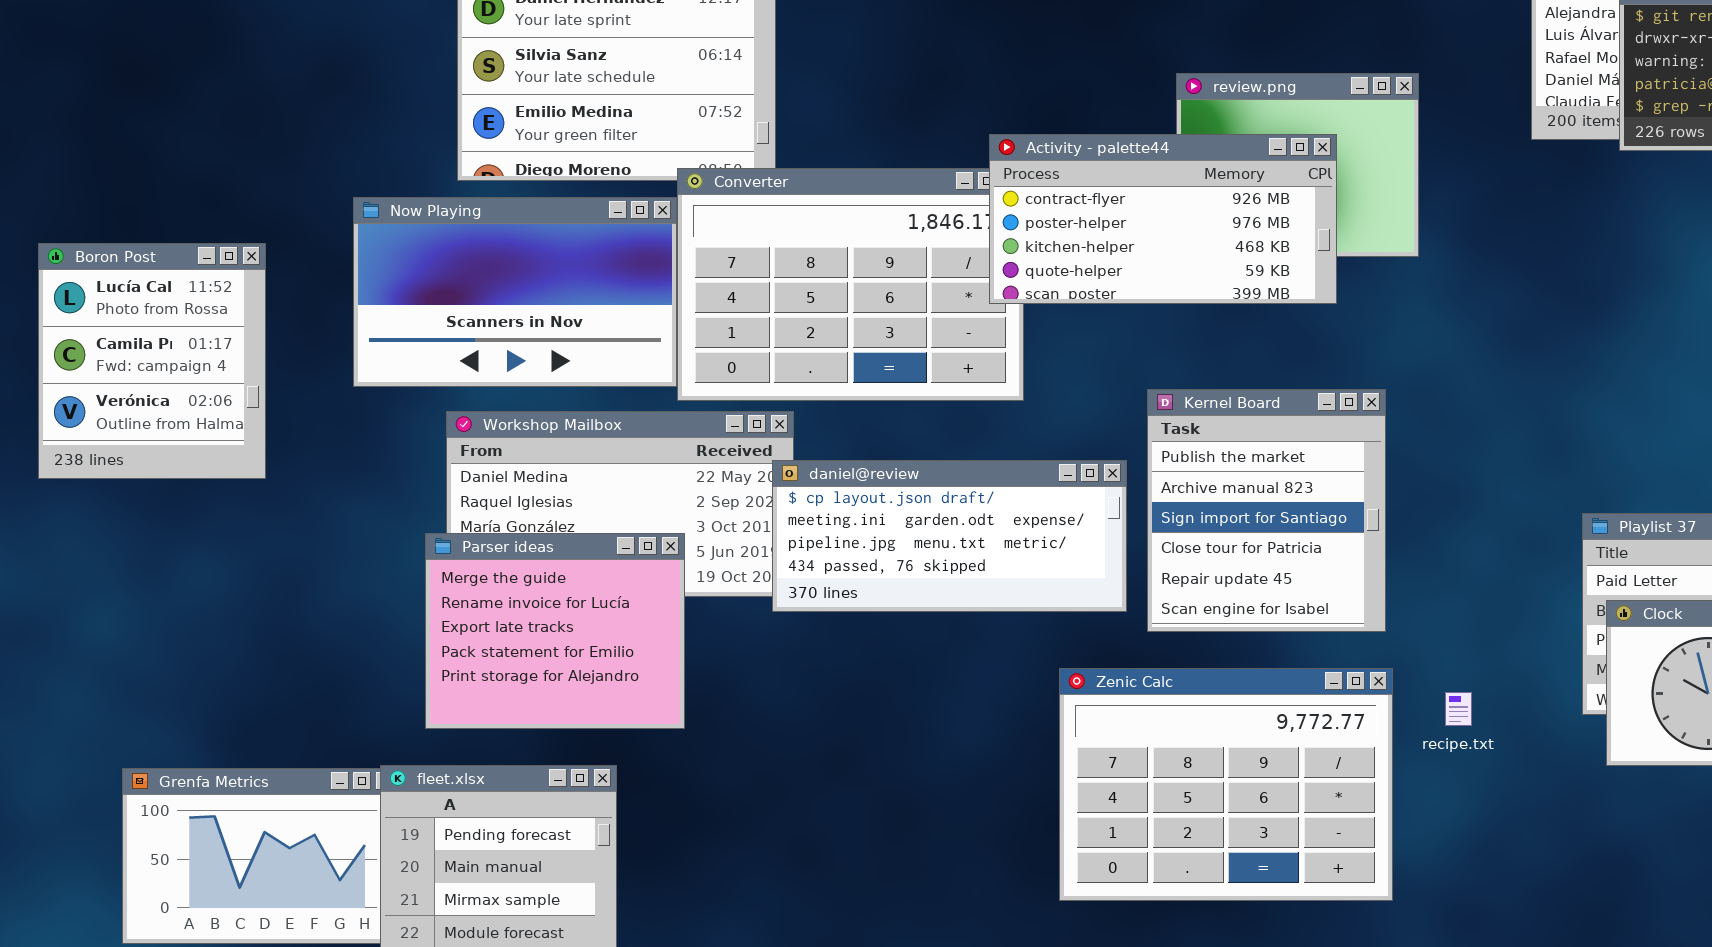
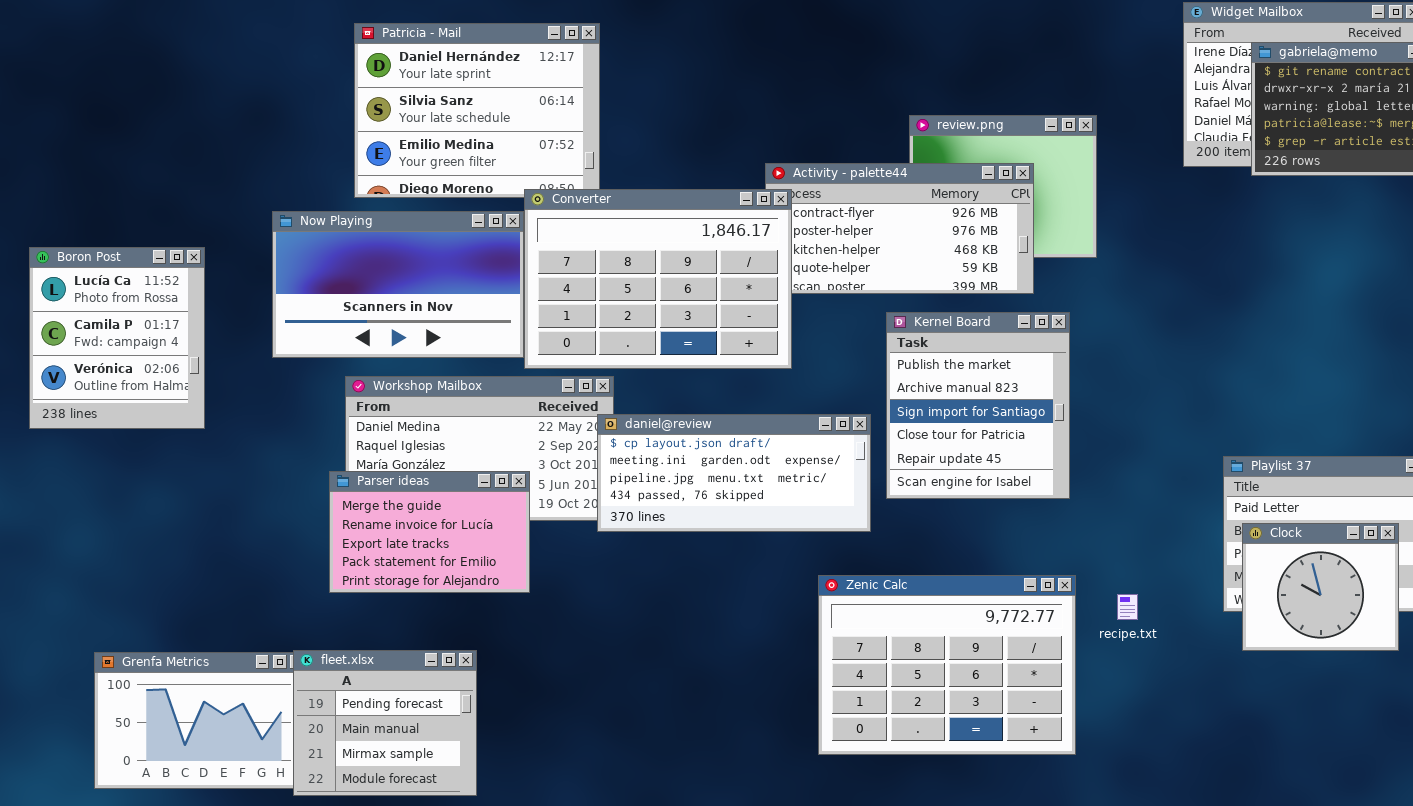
Converter: [677,168,1024,401] -> [524,189,792,369], raised
Kernel Board: [1147,389,1386,632] -> [886,312,1070,499], moved
Parser ideas: [425,533,685,729] -> [329,471,530,593], resized

